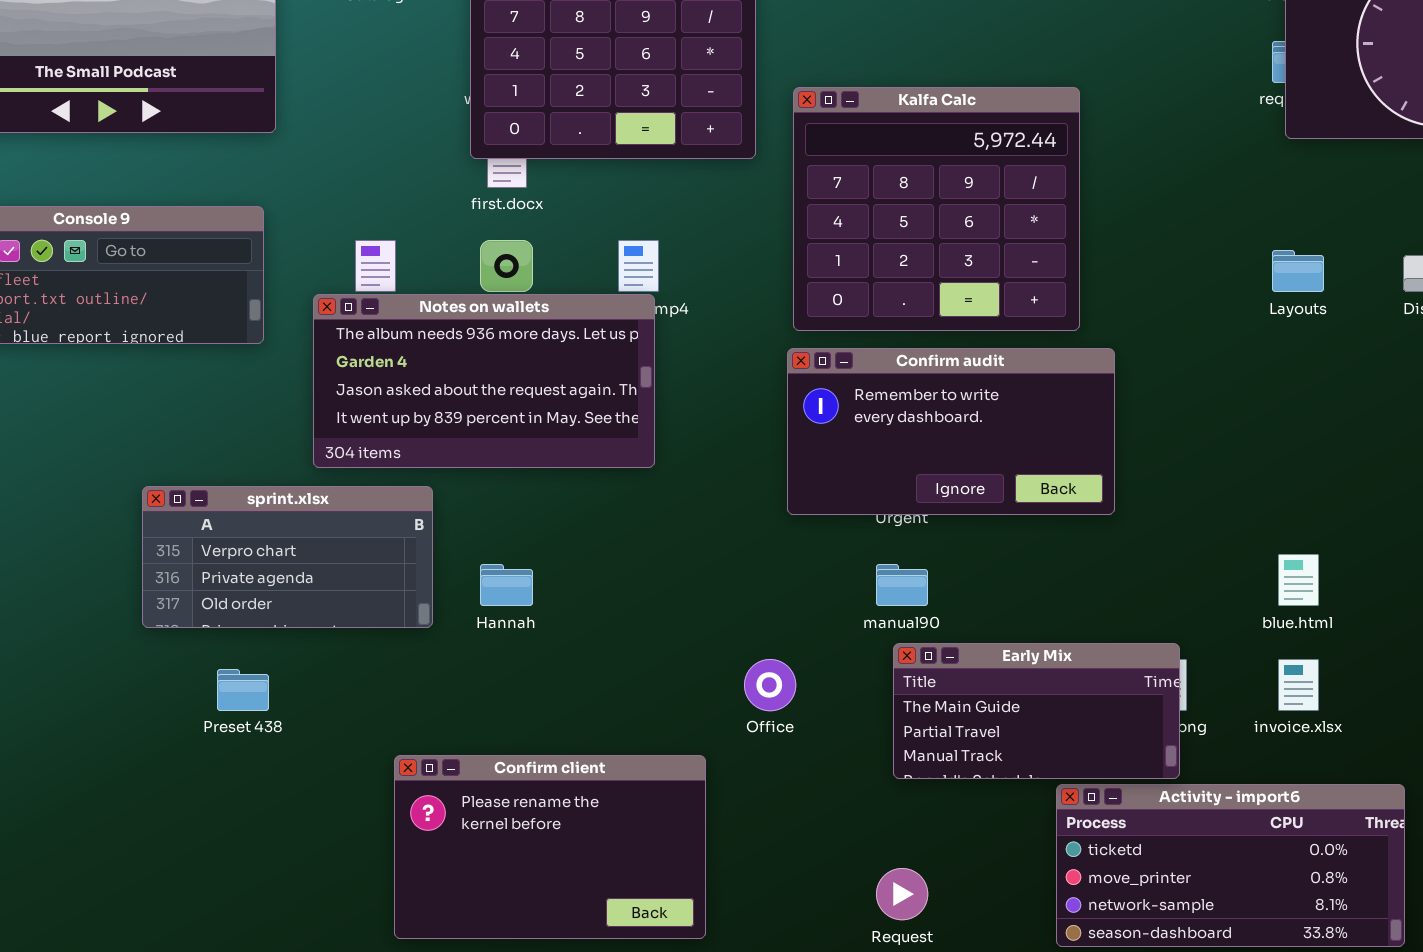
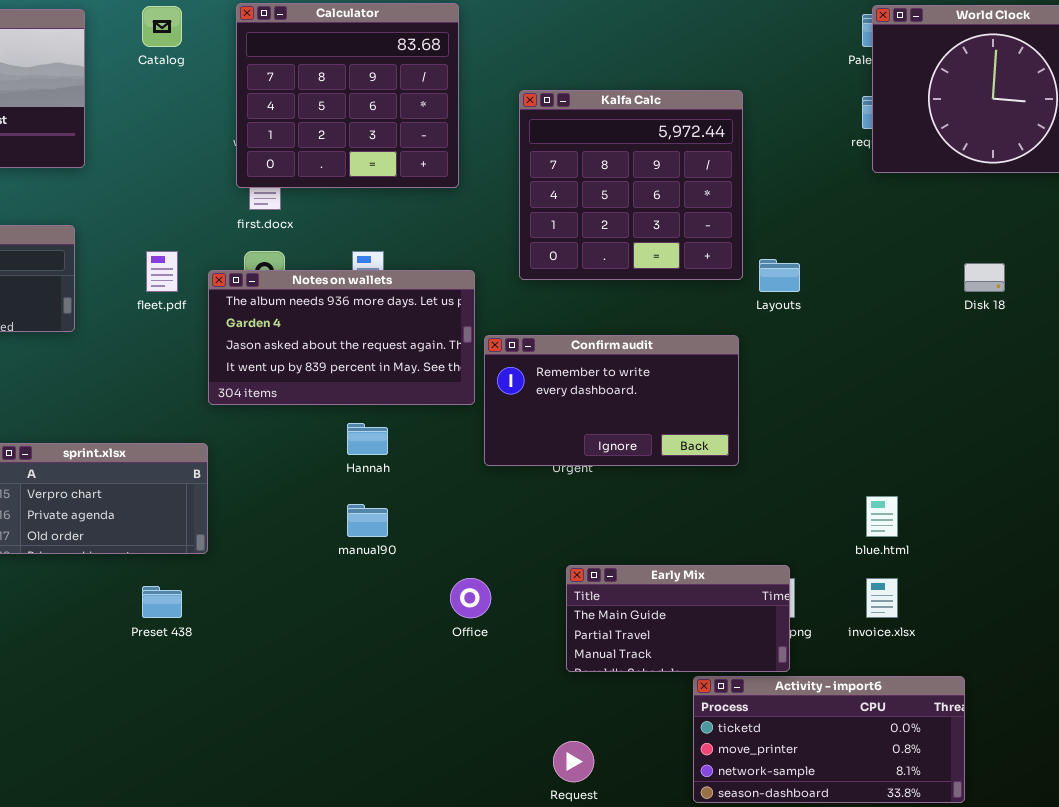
Kalfa Calc: [793,87,1080,331] -> [519,90,743,280], moved
Layouts: [1272,250,1324,292] -> [759,259,800,292], moved
Notes on wallets: [313,294,655,468] -> [208,270,475,405], moved
Hannah: [480,564,533,606] -> [347,423,388,455], moved
manual90: [876,564,928,606] -> [347,504,388,537], moved
Preset 438: [217,669,269,711] -> [142,586,182,618], moved
Confirm client: [394,755,706,939] -> none, closed

